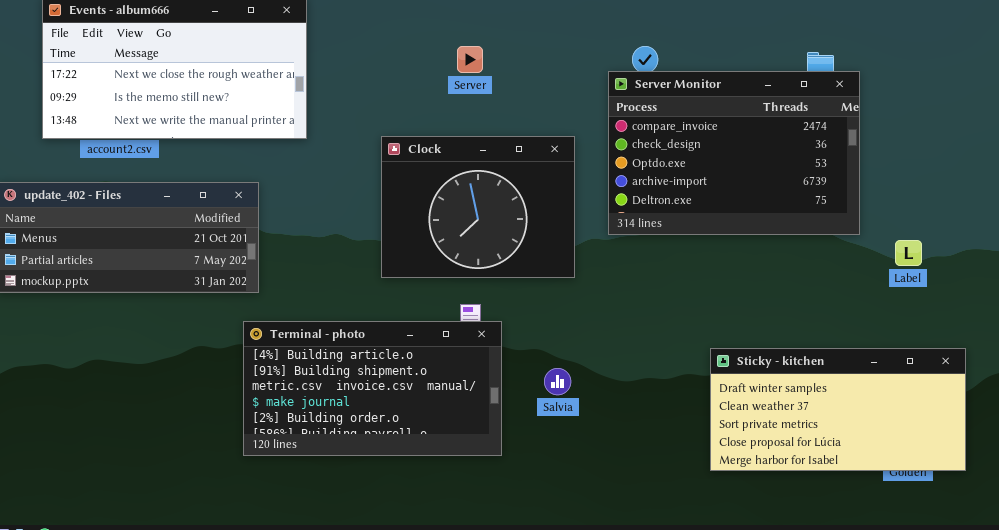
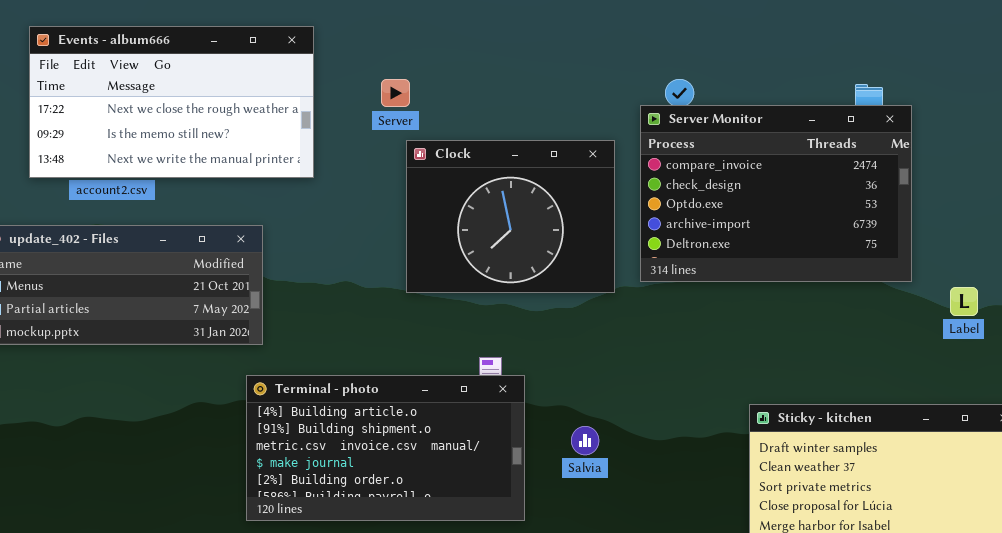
Server: [457,46,483,73] -> [381,79,410,107], moved
Clock: [381,136,575,278] -> [406,140,615,293], moved

